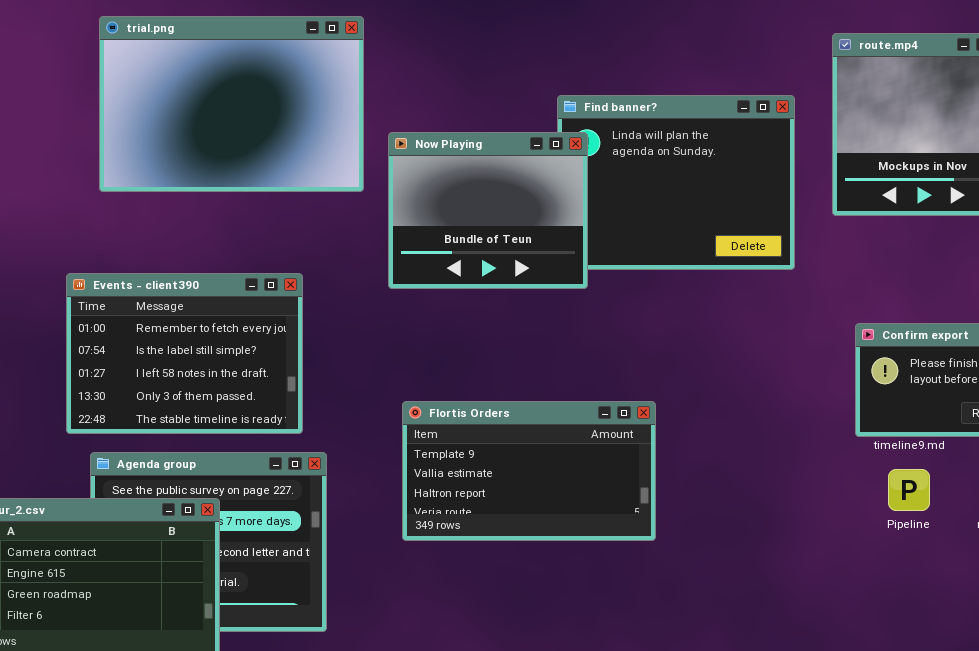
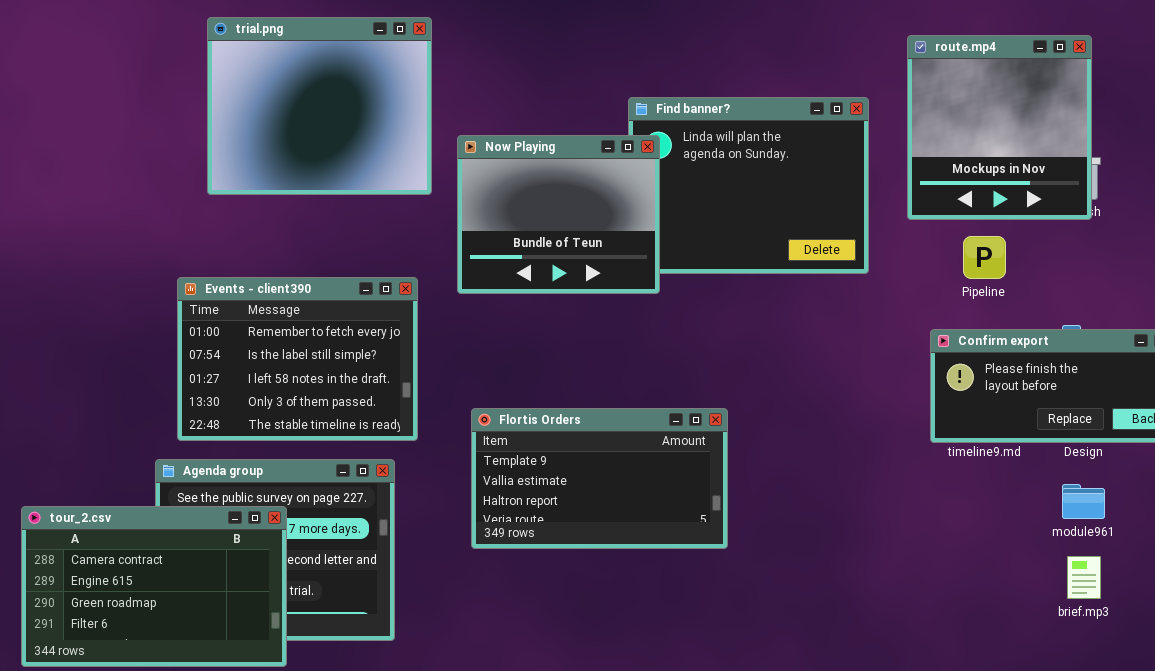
trial.png: [99,16,364,192] -> [207,17,432,195], resized
Events - client390: [66,273,303,434] -> [177,277,418,441], moved
Pipeline: [888,469,930,511] -> [963,236,1006,279], moved

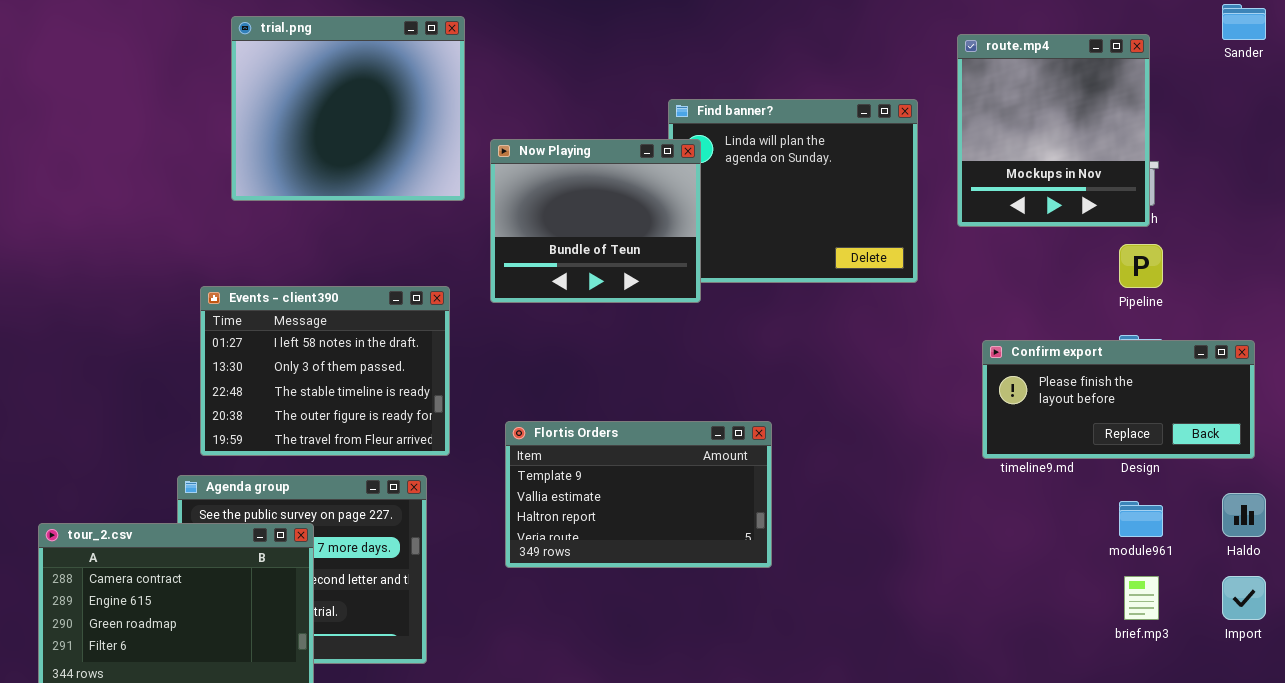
Pipeline: [963,236,1006,279] -> [1119,244,1163,288], moved
Events - client390: [177,277,418,441] -> [200,286,450,456], scrolled down 2 rows

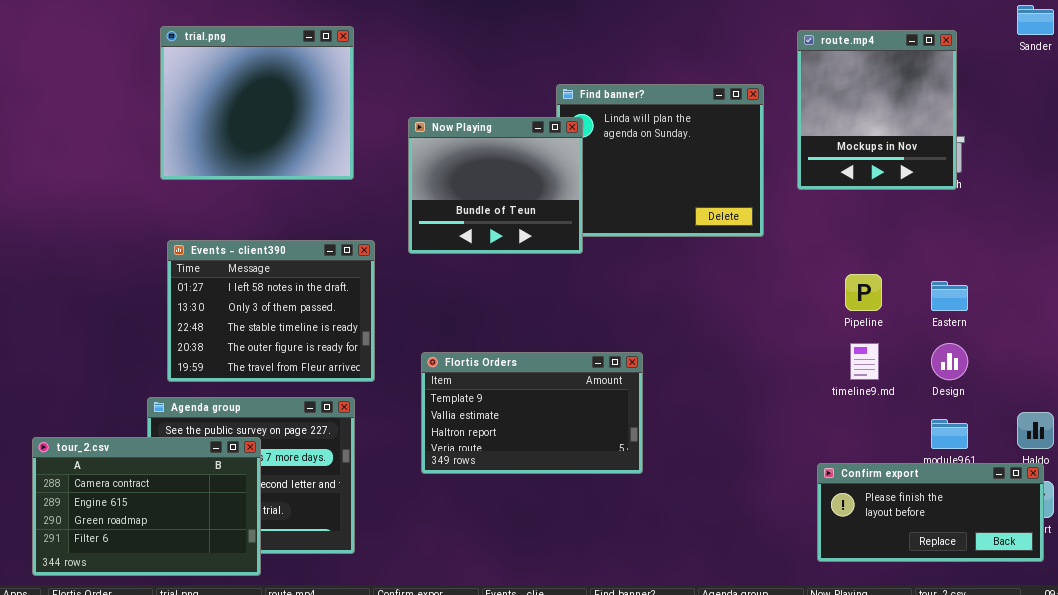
trial.png: [231,16,465,201] -> [160,26,354,180], moved
Pipeline: [1119,244,1163,288] -> [845,274,882,311], moved
Confirm export: [982,340,1255,459] -> [817,463,1044,562], moved

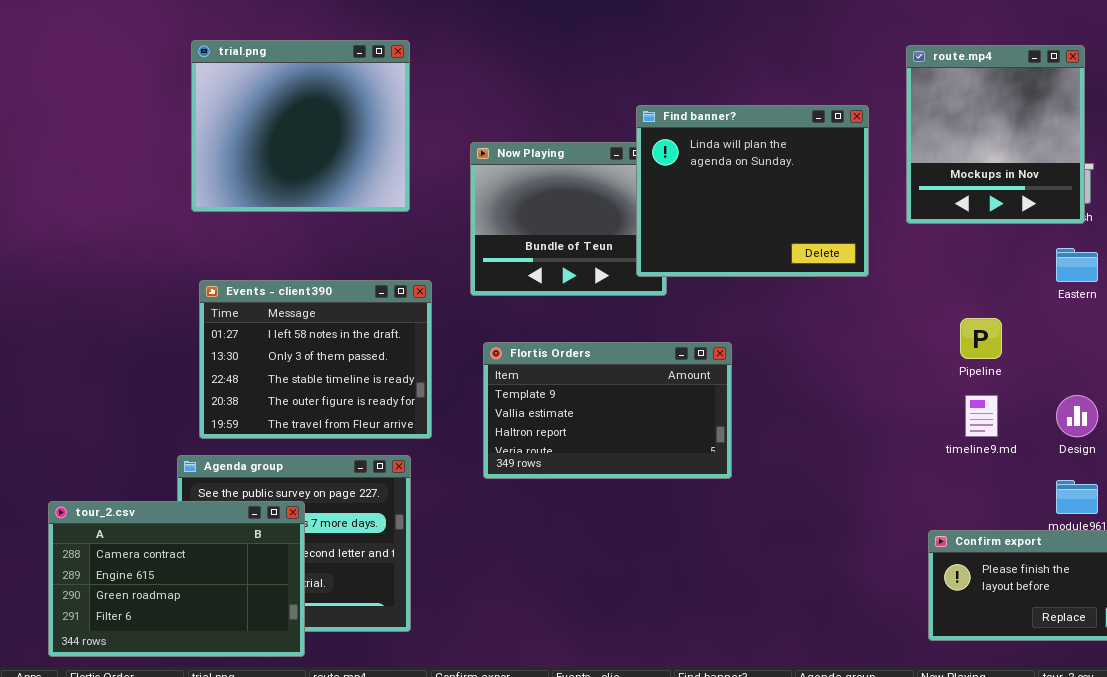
Find banner?: [556,84,764,237] -> [636,105,869,277], raised
Eastern: [931,281,968,311] -> [1056,248,1098,282], moved
Flortis Orders: [421,352,643,474] -> [483,342,732,479], moved

